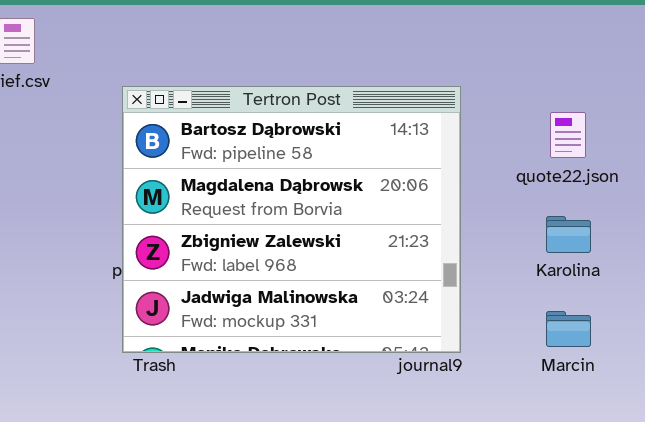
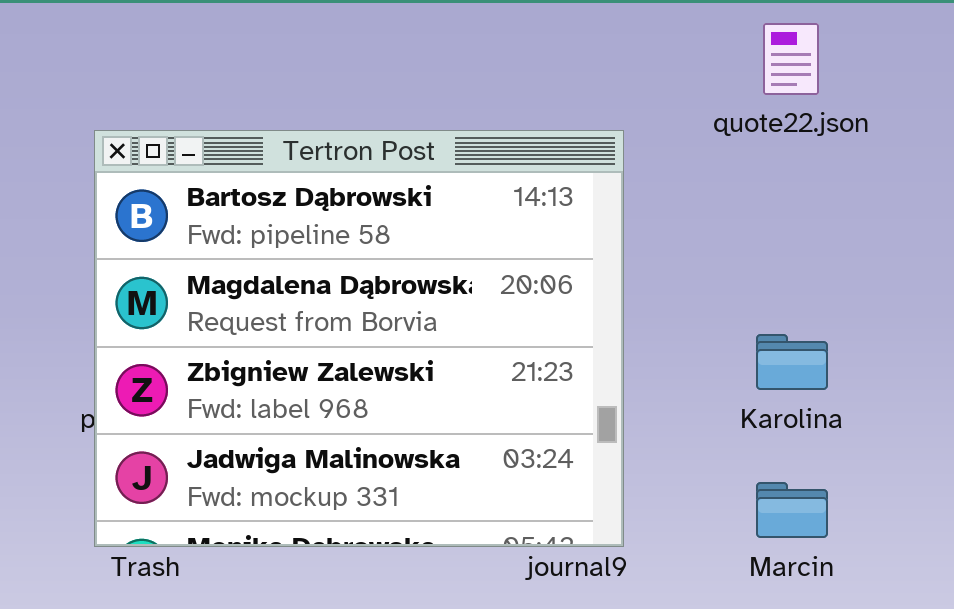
quote22.json: [550,112,586,158] -> [763,23,819,95], moved

